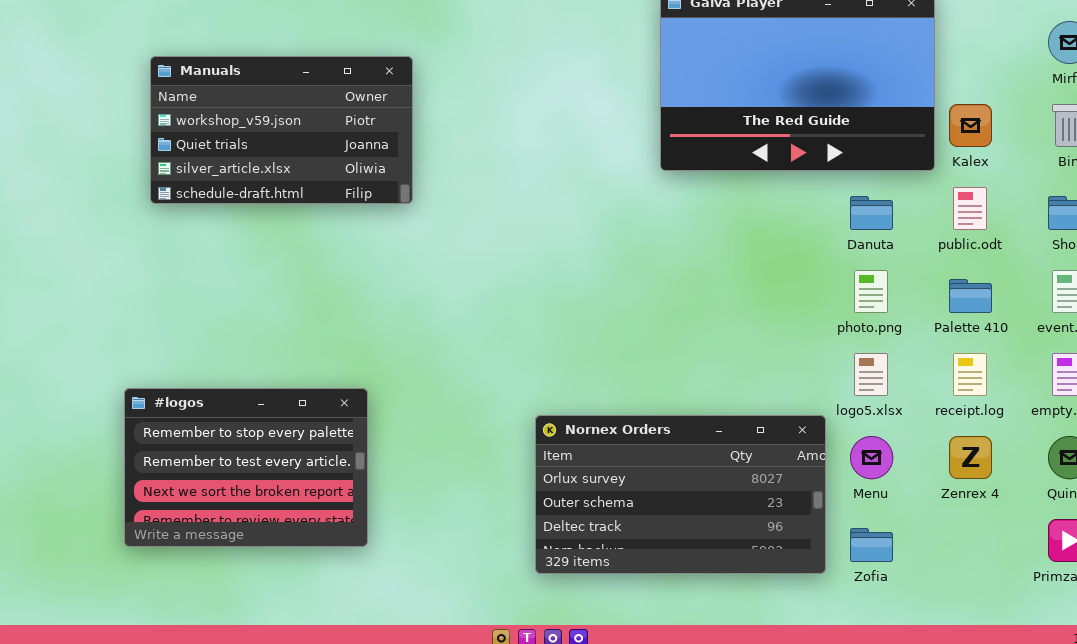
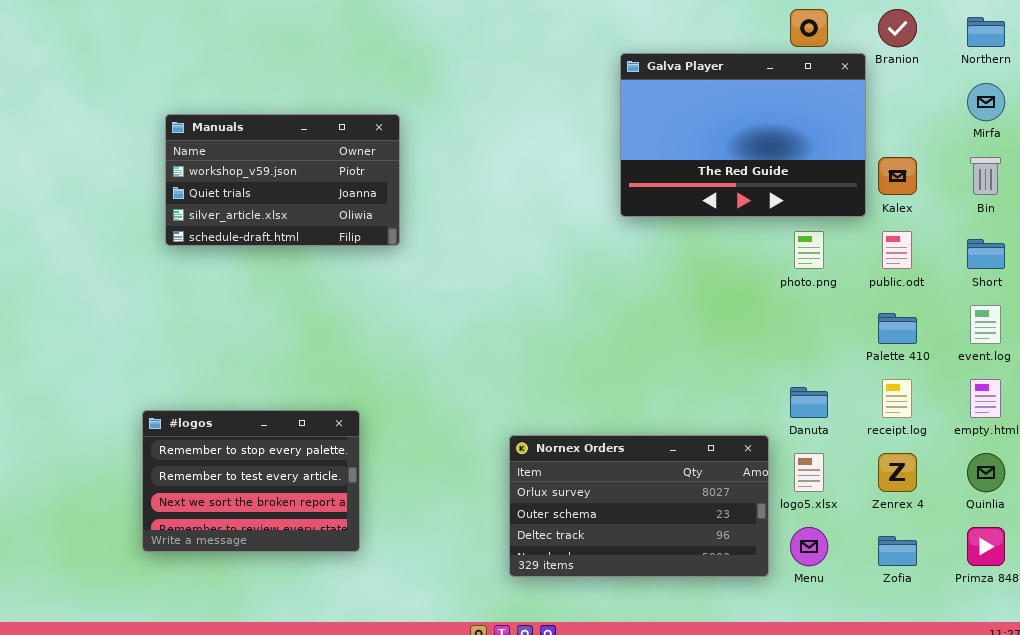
Danuta: [850,196,893,230] -> [790,387,828,418], moved
photo.png: [854,270,888,313] -> [794,231,824,269], moved
logo5.xlsx: [854,353,888,396] -> [794,453,824,492], moved
Menu: [850,436,893,479] -> [790,527,828,566], moved
Zofia: [850,528,893,562] -> [878,536,917,566], moved

